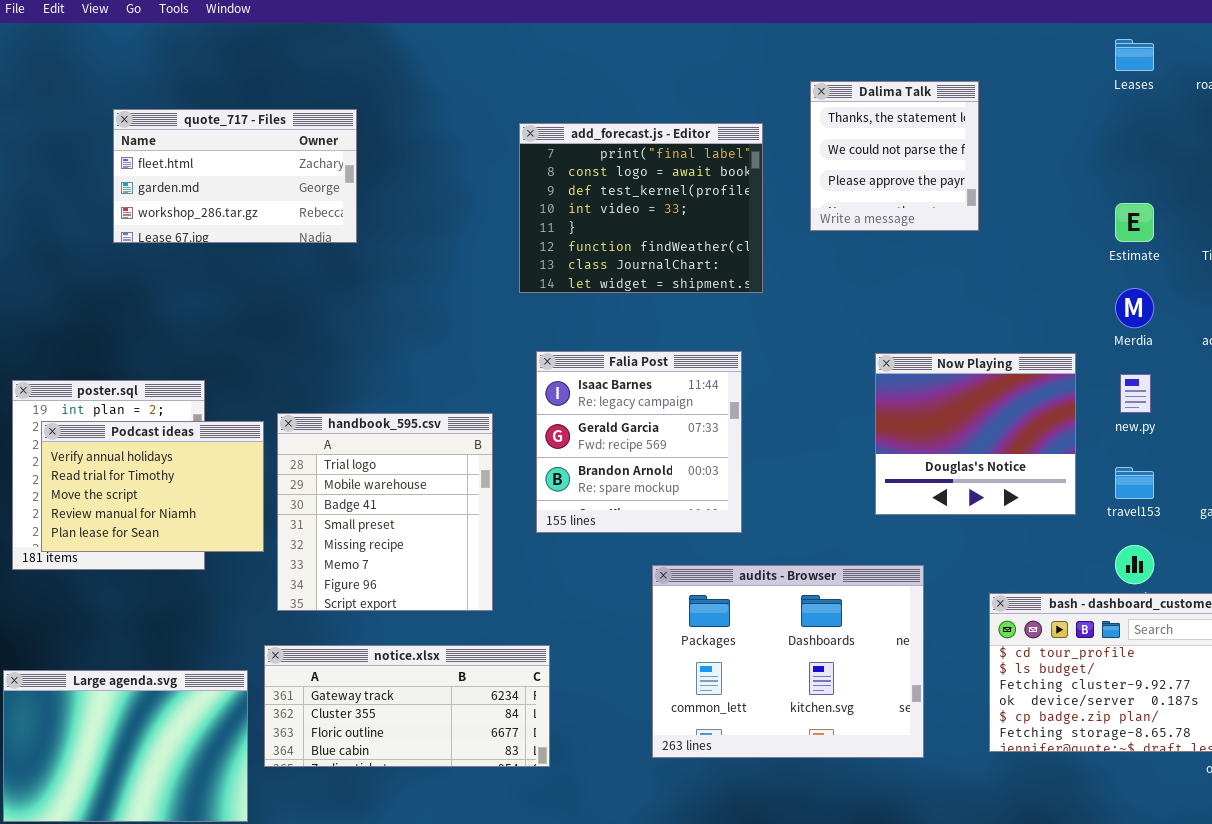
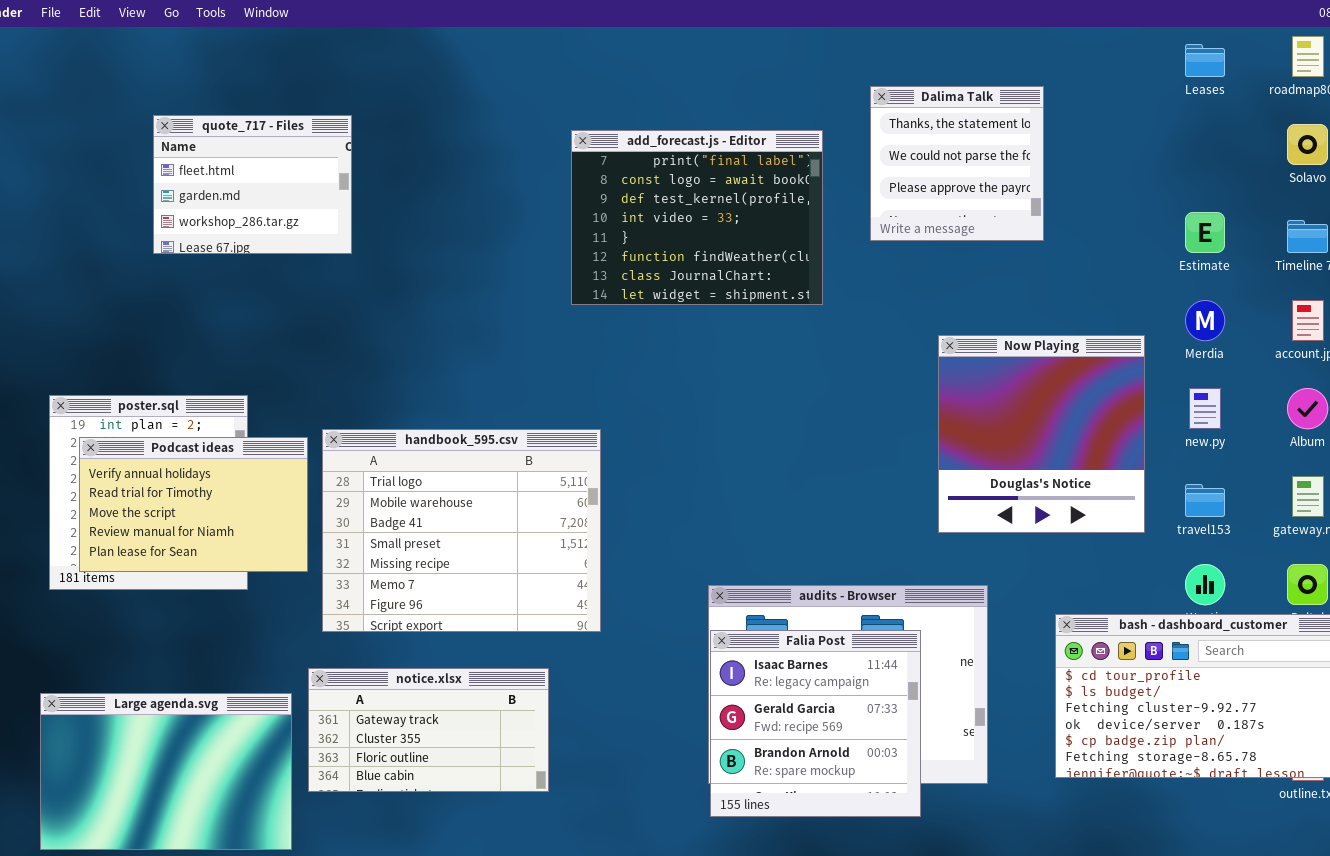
quote_717 - Files: [113,109,357,243] -> [153,115,352,254], resized
Falia Post: [536,351,742,533] -> [710,630,921,817], moved
Now Playing: [875,353,1076,515] -> [938,335,1145,533], resized
handbook_595.csv: [277,413,493,611] -> [322,429,601,632], resized
notice.xlsx: [264,645,550,767] -> [308,668,549,792], resized

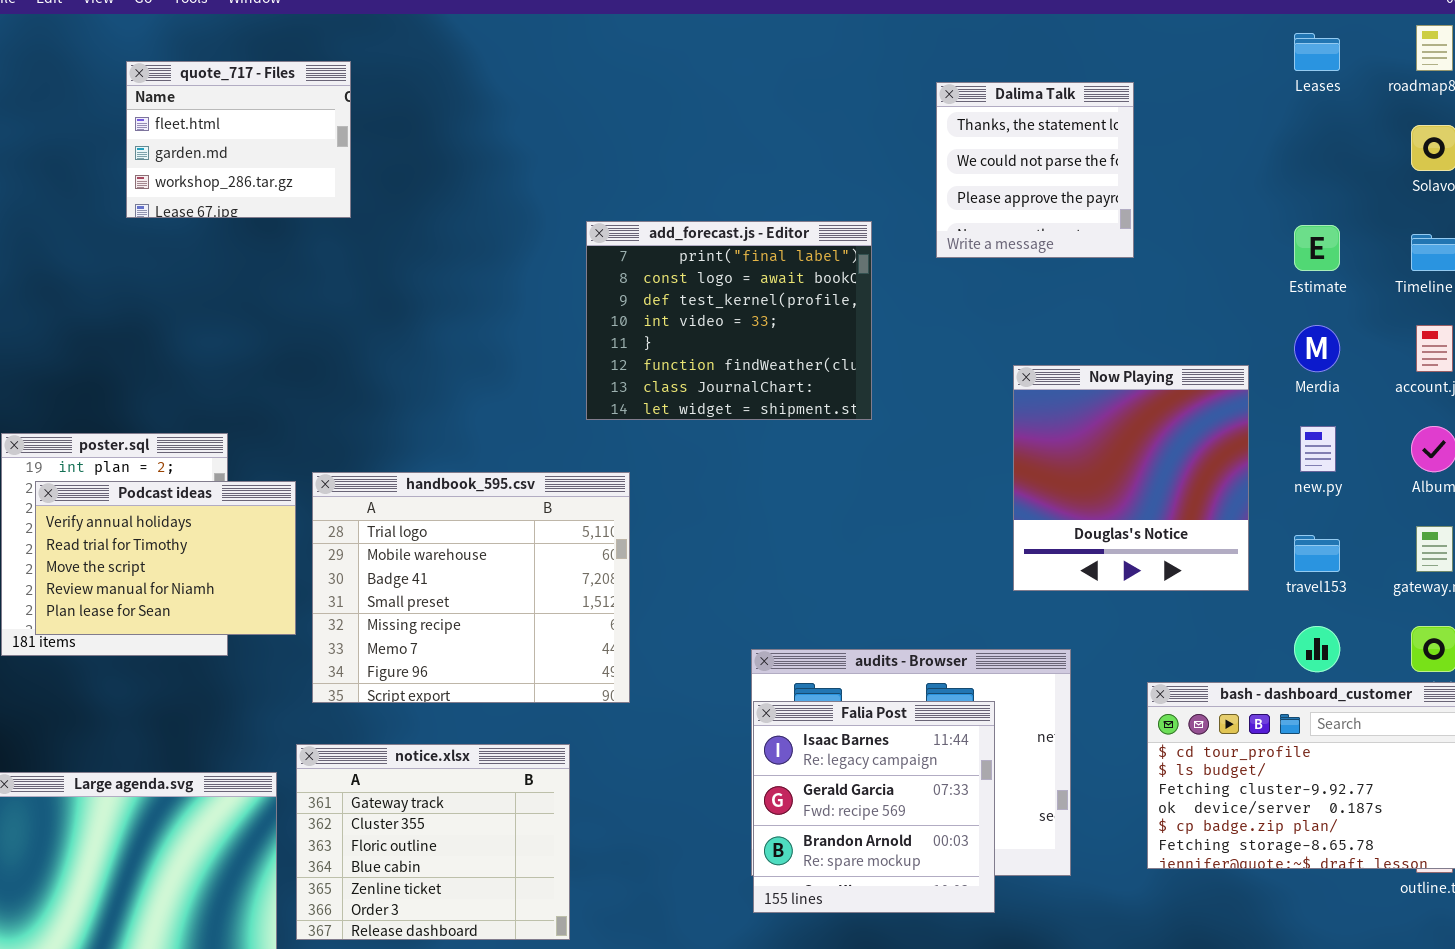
quote_717 - Files: [153,115,352,254] -> [126,61,351,218], moved
add_forecast.js - Editor: [571,130,823,305] -> [586,221,872,420], moved
notice.xlsx: [308,668,549,792] -> [296,744,570,940], resized

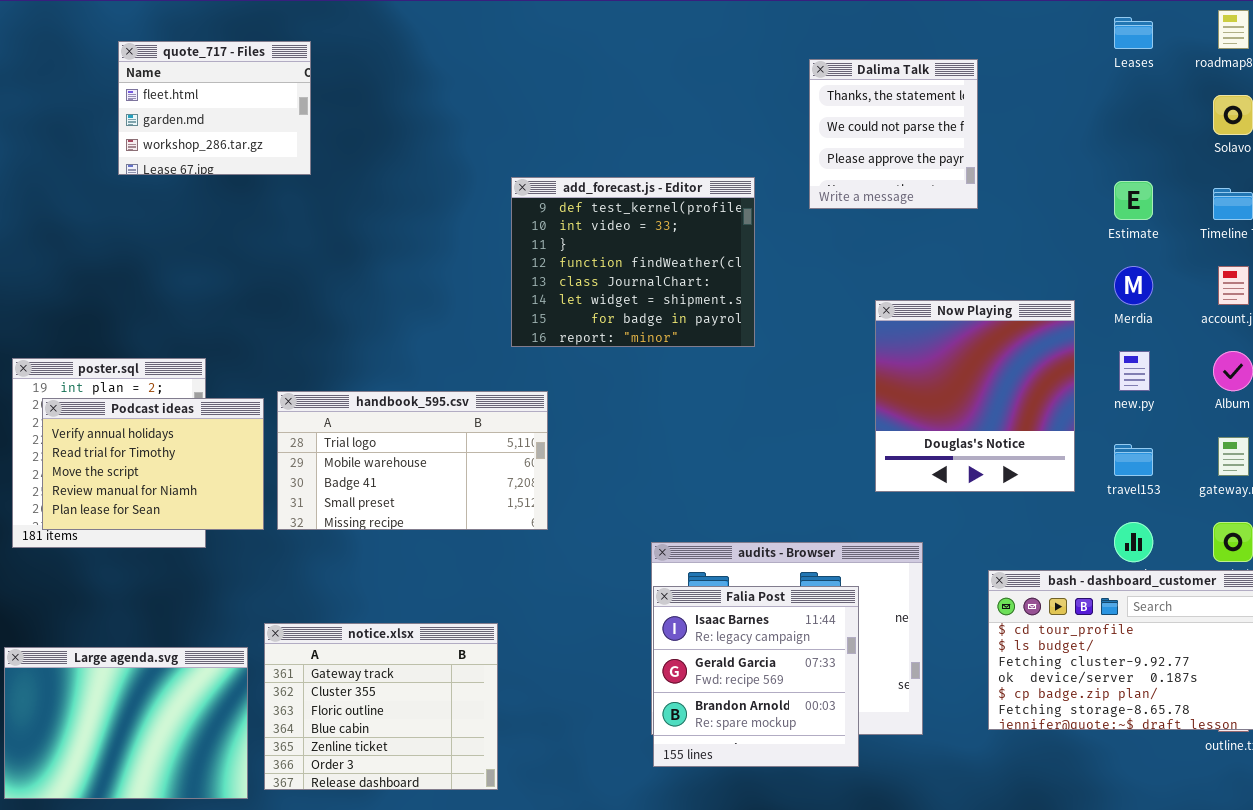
add_forecast.js - Editor: [586,221,872,420] -> [511,177,755,347], scrolled down 2 rows
handbook_595.csv: [312,472,630,703] -> [277,391,548,530], resized

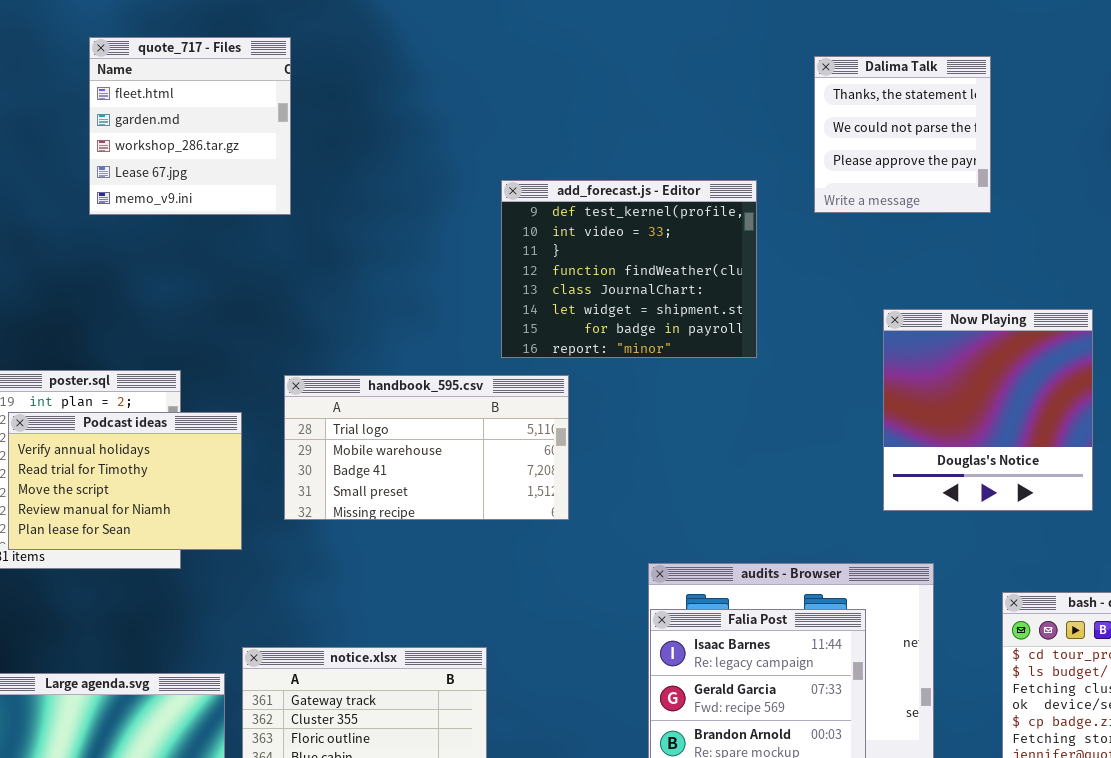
quote_717 - Files: [118,41,311,175] -> [89,37,291,215], resized
handbook_595.csv: [277,391,548,530] -> [284,375,569,520], moved

